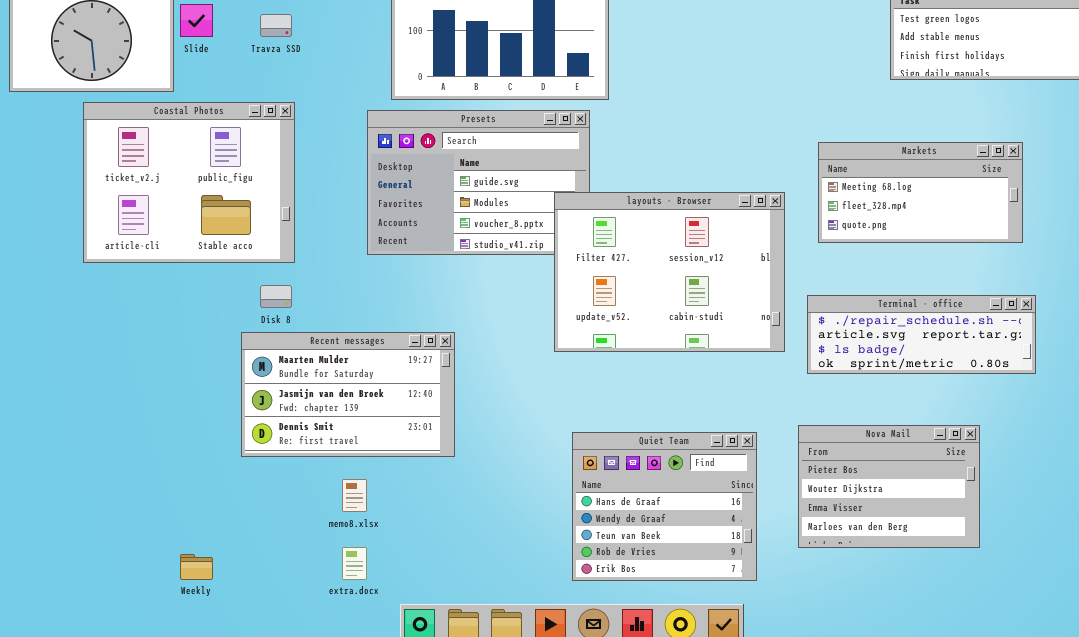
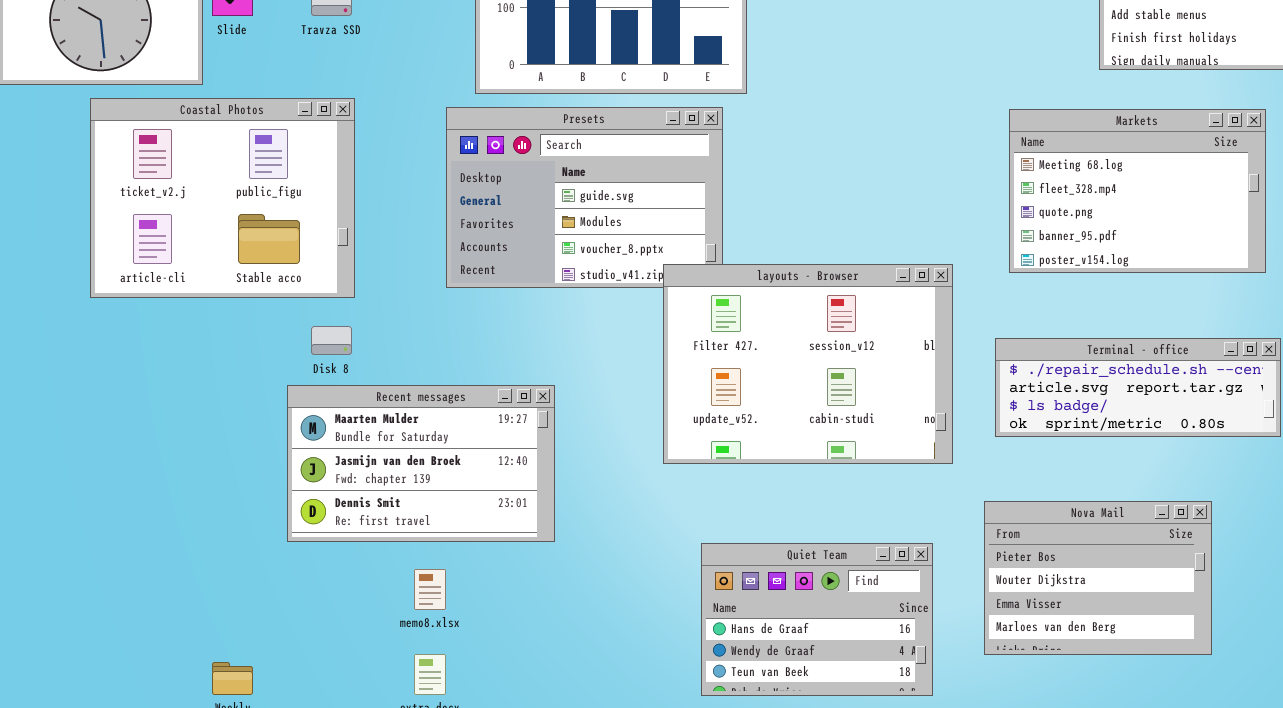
Markets: [818,142,1023,243] -> [1009,109,1266,273], resized
layouts - Browser: [554,192,785,352] -> [663,264,953,464], moved
Quiet Team: [572,432,757,581] -> [701,543,933,696], resized

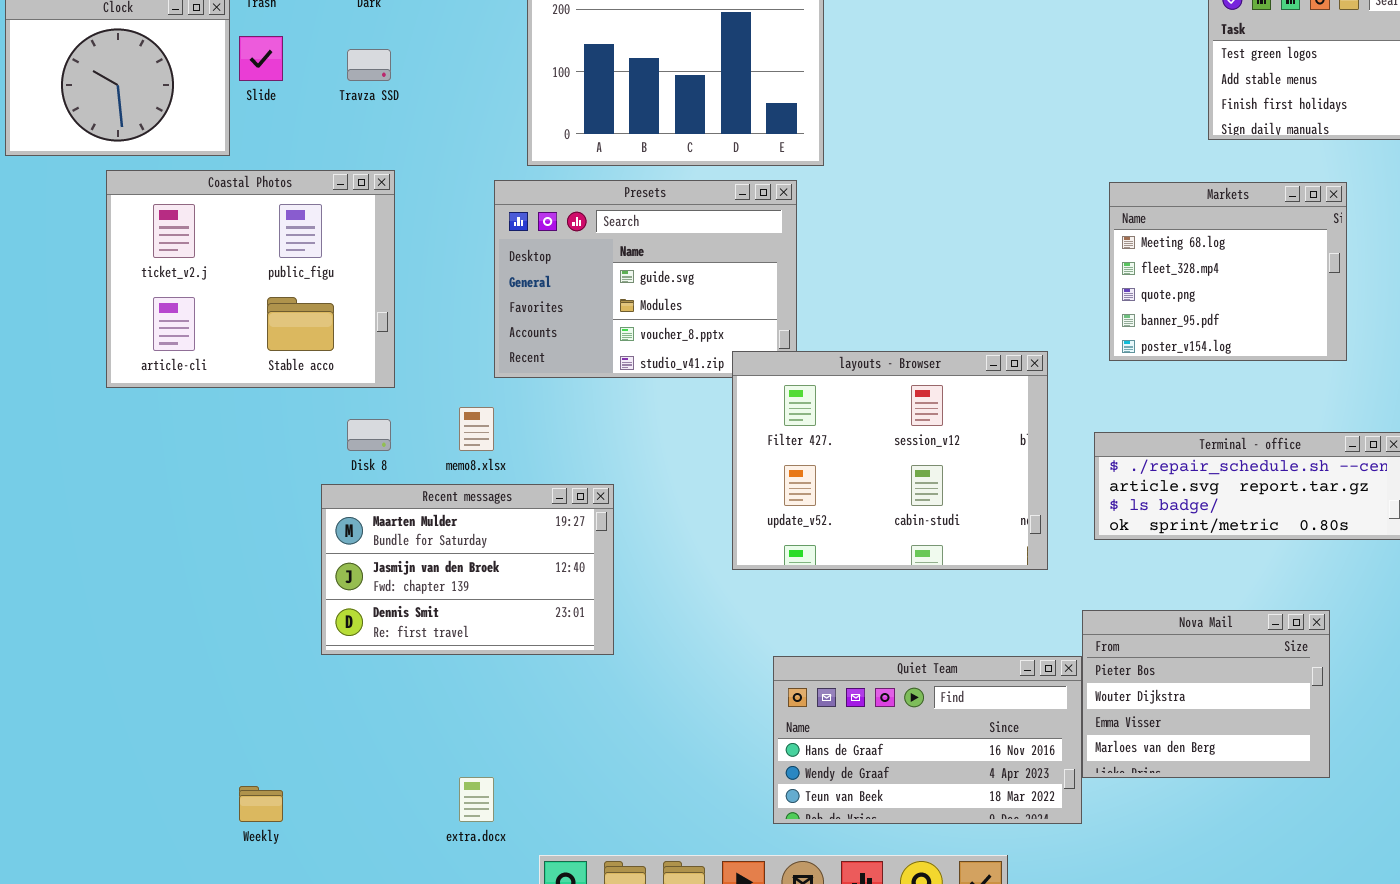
Markets: [1009,109,1266,273] -> [1109,182,1347,361], resized
Quiet Team: [701,543,933,696] -> [773,656,1082,824], resized
memo8.xlsx: [414,569,446,610] -> [459,407,494,451], moved

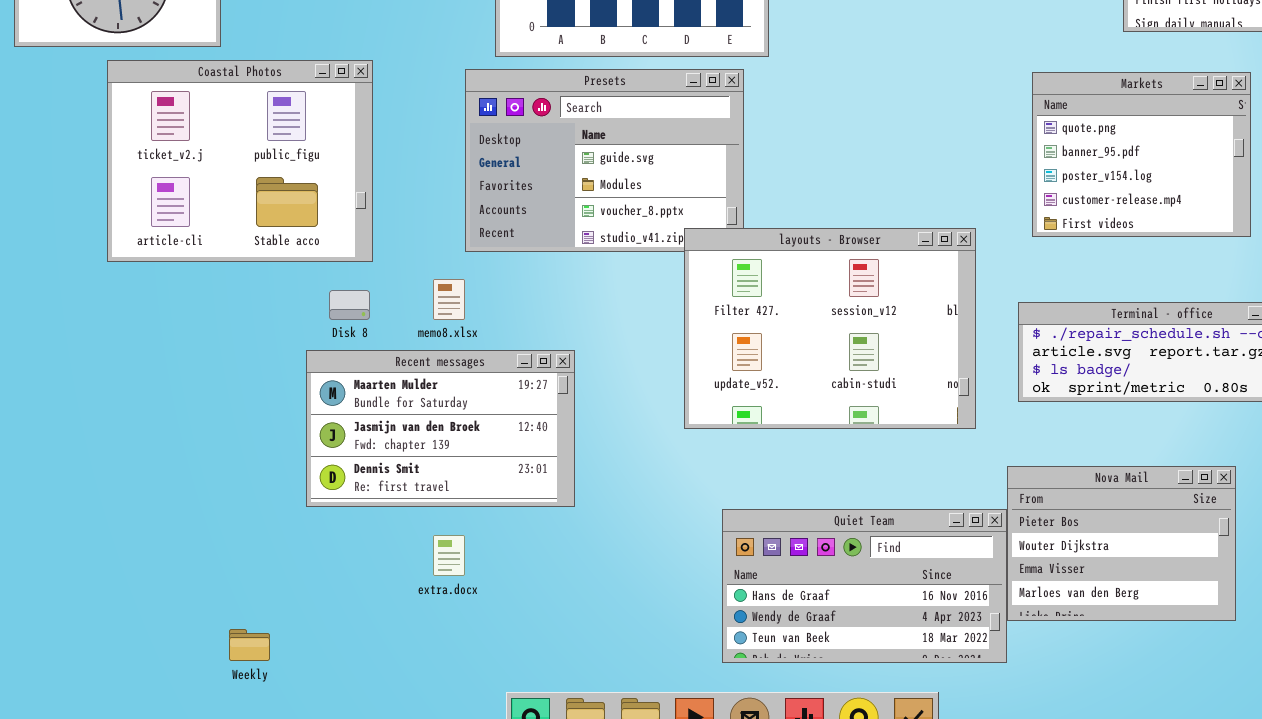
Markets: [1109,182,1347,361] -> [1032,72,1251,237], scrolled down 2 rows
extra.docx: [459,777,494,822] -> [433,535,465,576], moved

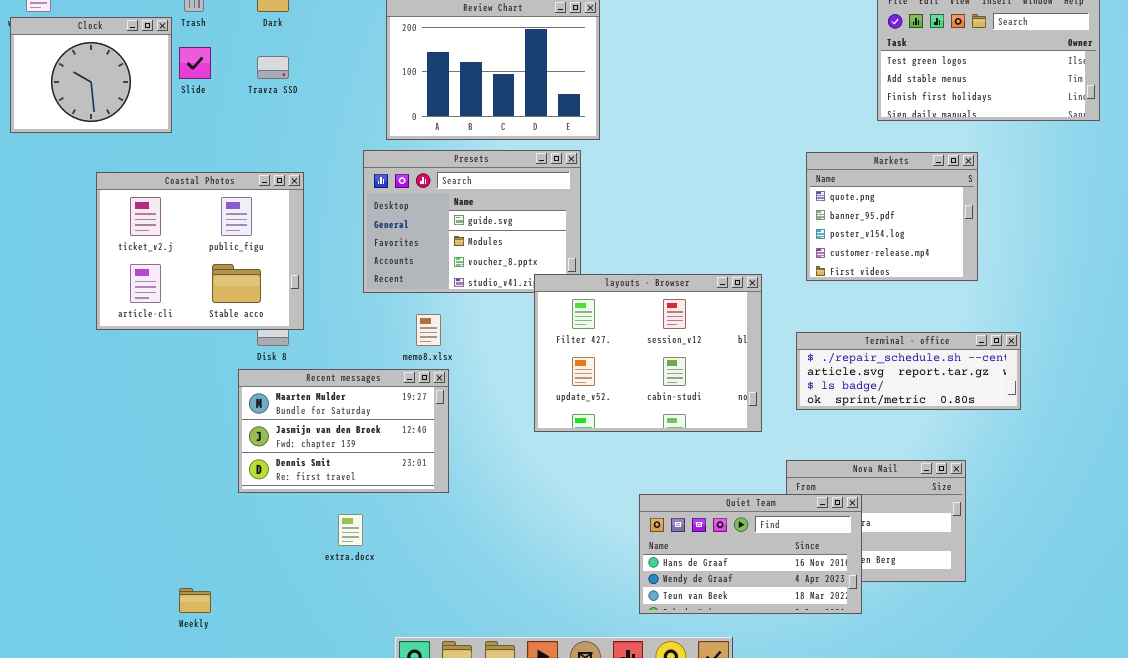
Coastal Photos: [107,60,373,262] -> [96,172,304,330], moved
memo8.xlsx: [433,279,465,320] -> [416,314,441,346], moved
Quiet Team: [722,509,1007,663] -> [639,494,862,614], moved

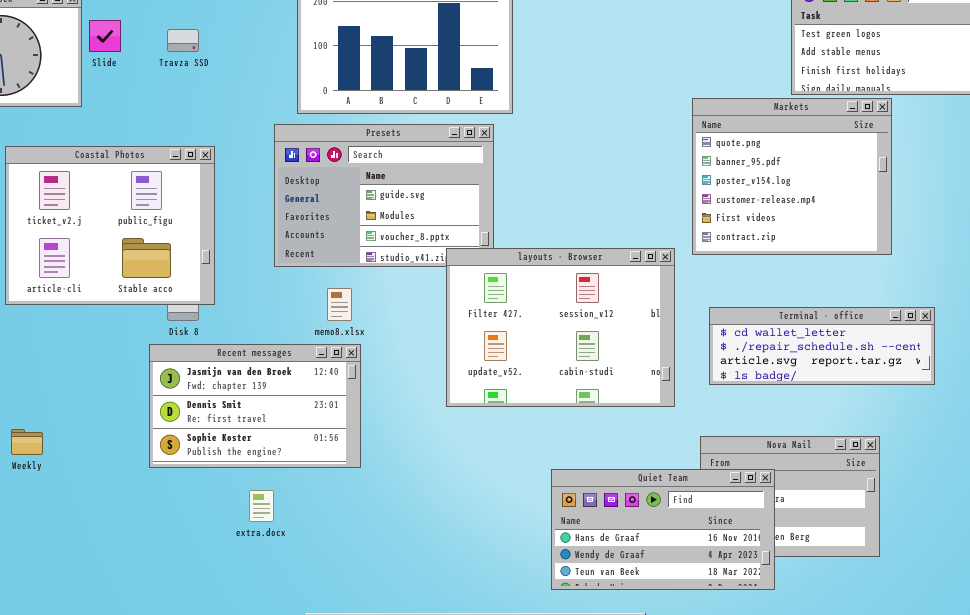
Markets: [806,152,978,281] -> [692,98,892,255], resized
Terminal - office: [796,332,1021,410] -> [709,307,935,385], scrolled up 1 row
Recent messages: [238,369,449,493] -> [149,344,361,468], scrolled down 1 row
Weekly: [179,588,211,613] -> [11,429,43,455], moved

